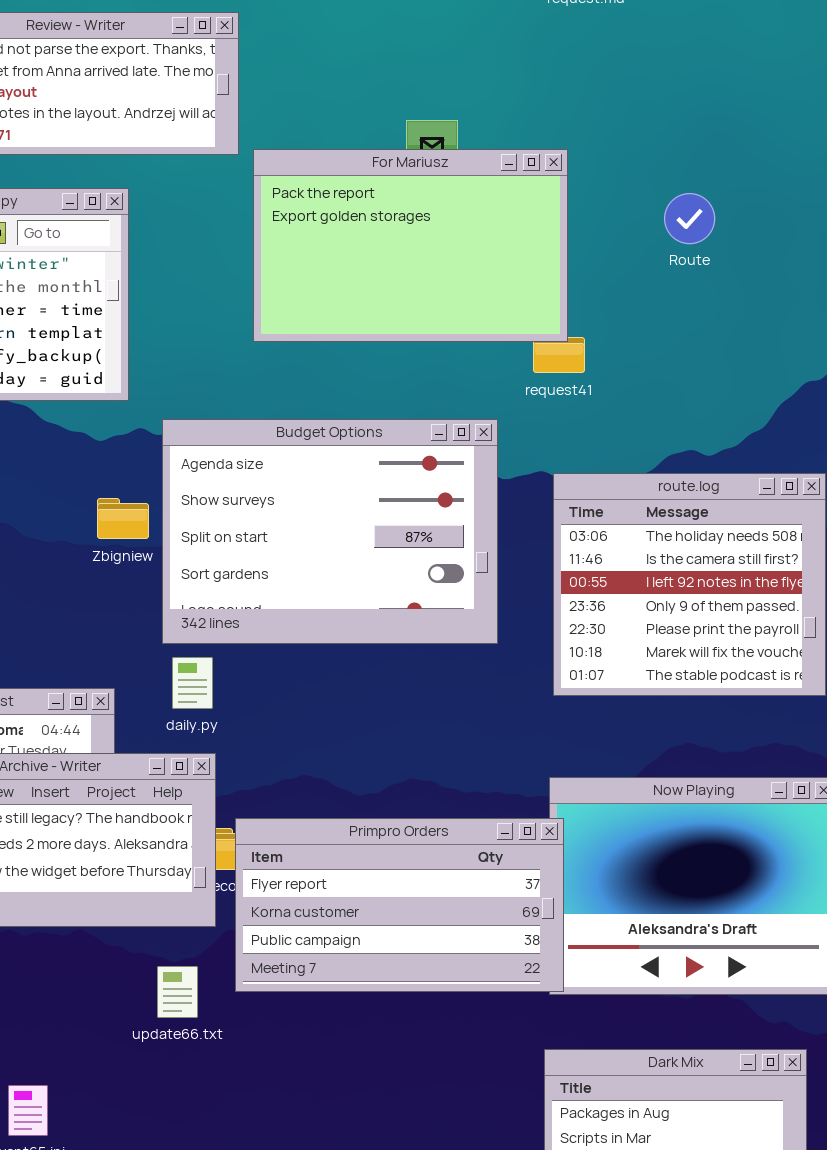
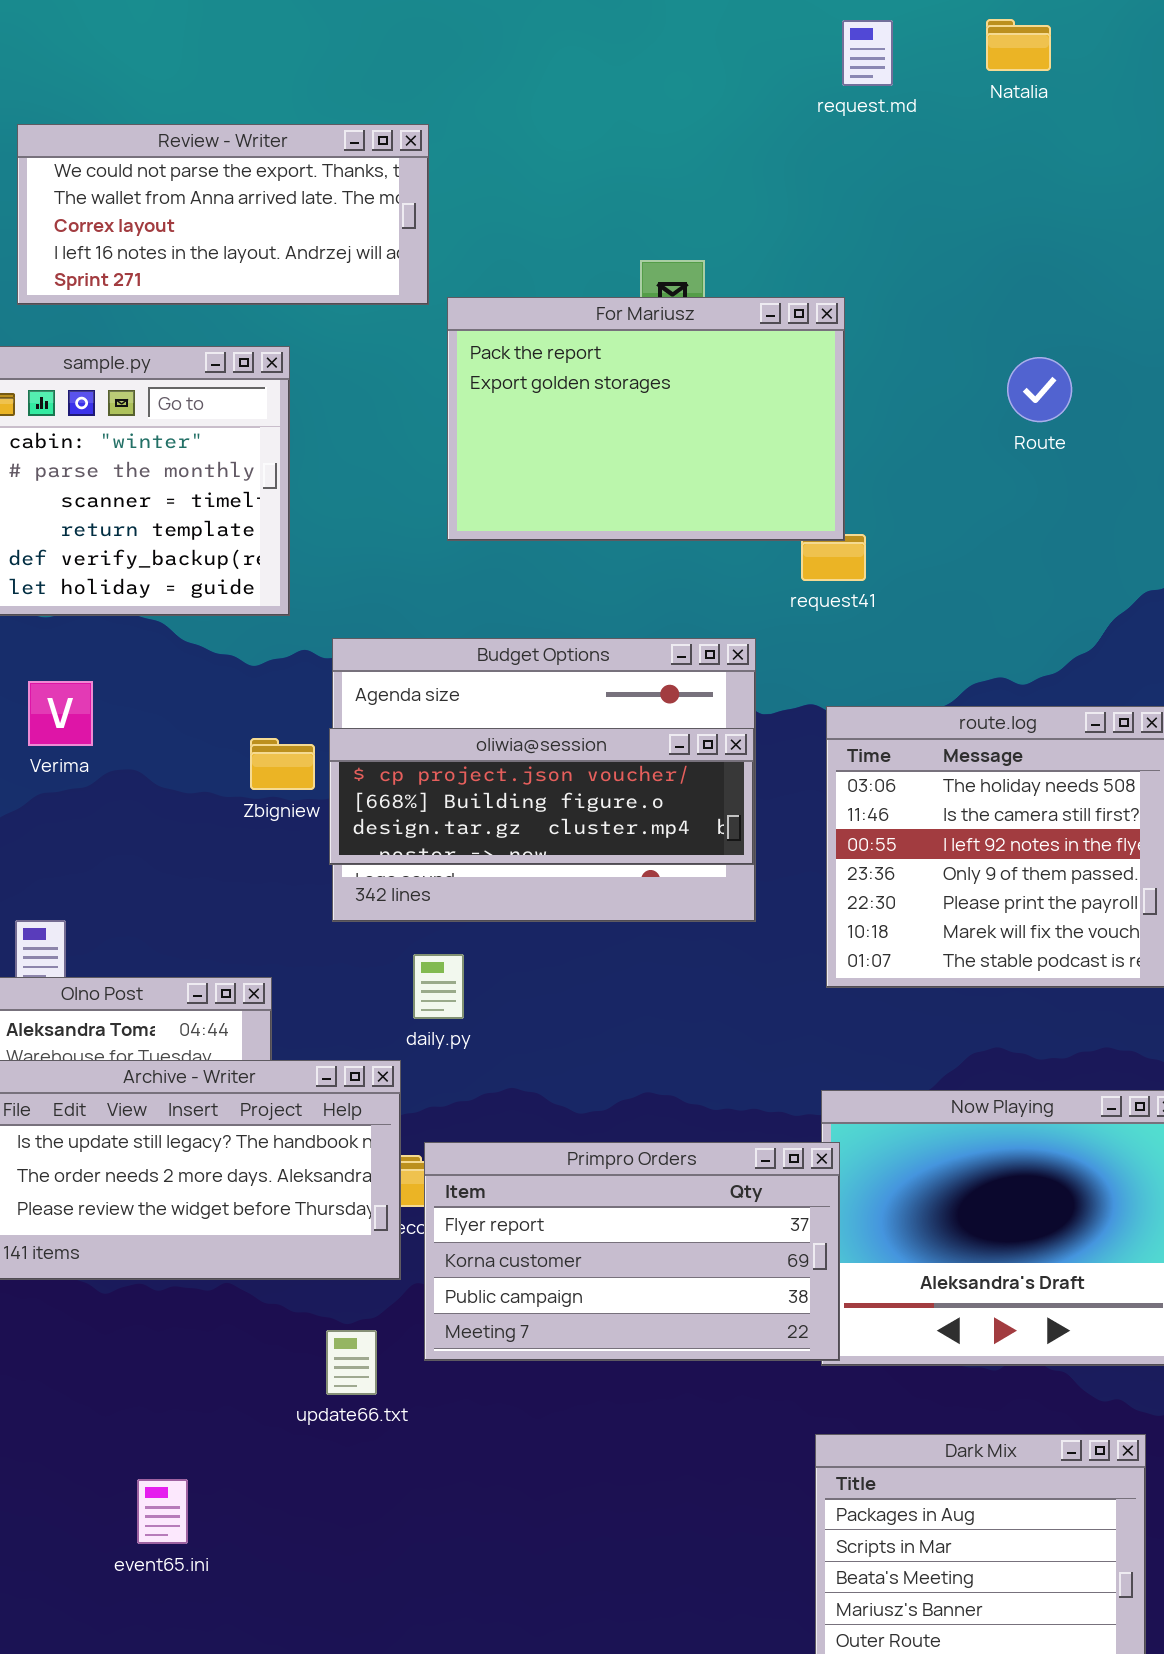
Route: [664,193,715,244] -> [1007,357,1072,422], moved
oliwia@session: none -> [329,728,754,865], opened
daily.py: [172,657,213,709] -> [413,954,464,1019], moved

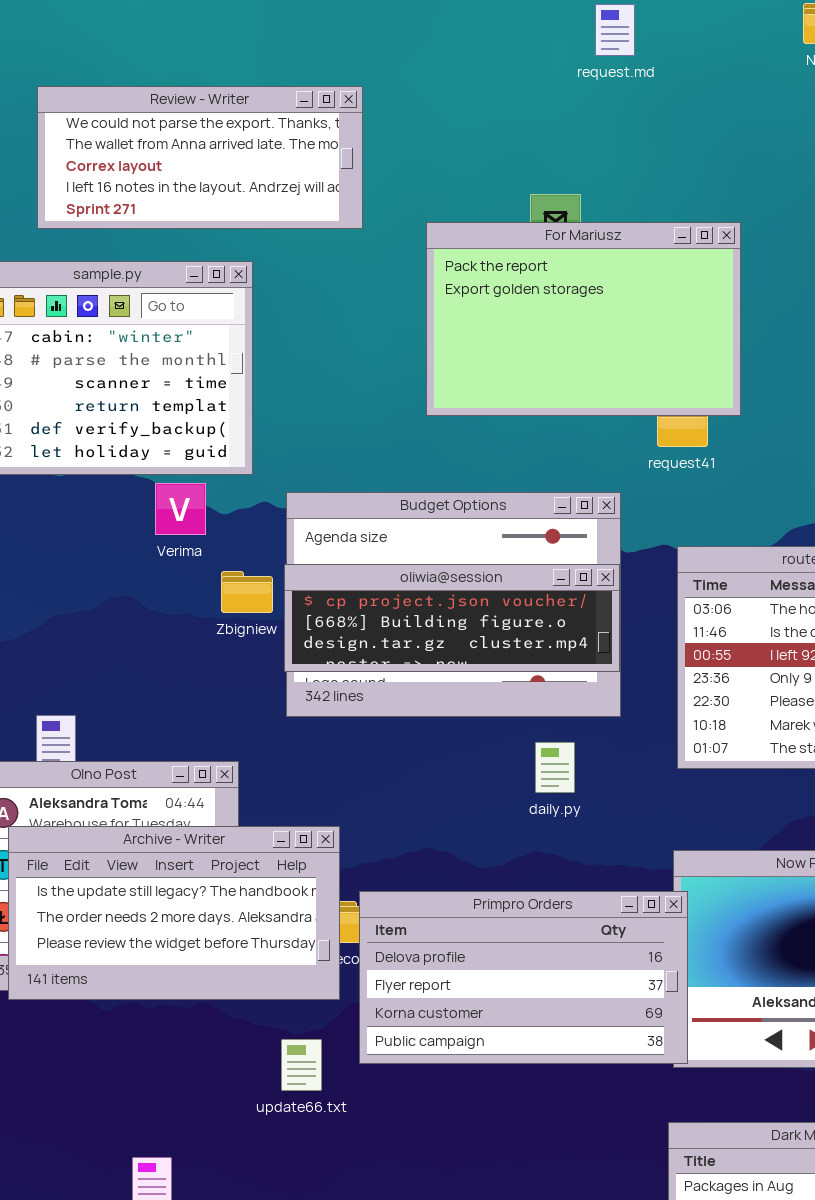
request.md: [842,20,893,86] -> [595,4,635,56], moved
For Mariusz: [447,297,845,541] -> [426,222,741,416], moved
Verima: [28,681,93,746] -> [155,483,206,535], moved
daily.py: [413,954,464,1019] -> [535,742,575,793], moved
Primpro Orders: [424,1142,840,1361] -> [359,891,688,1064], scrolled up 1 row

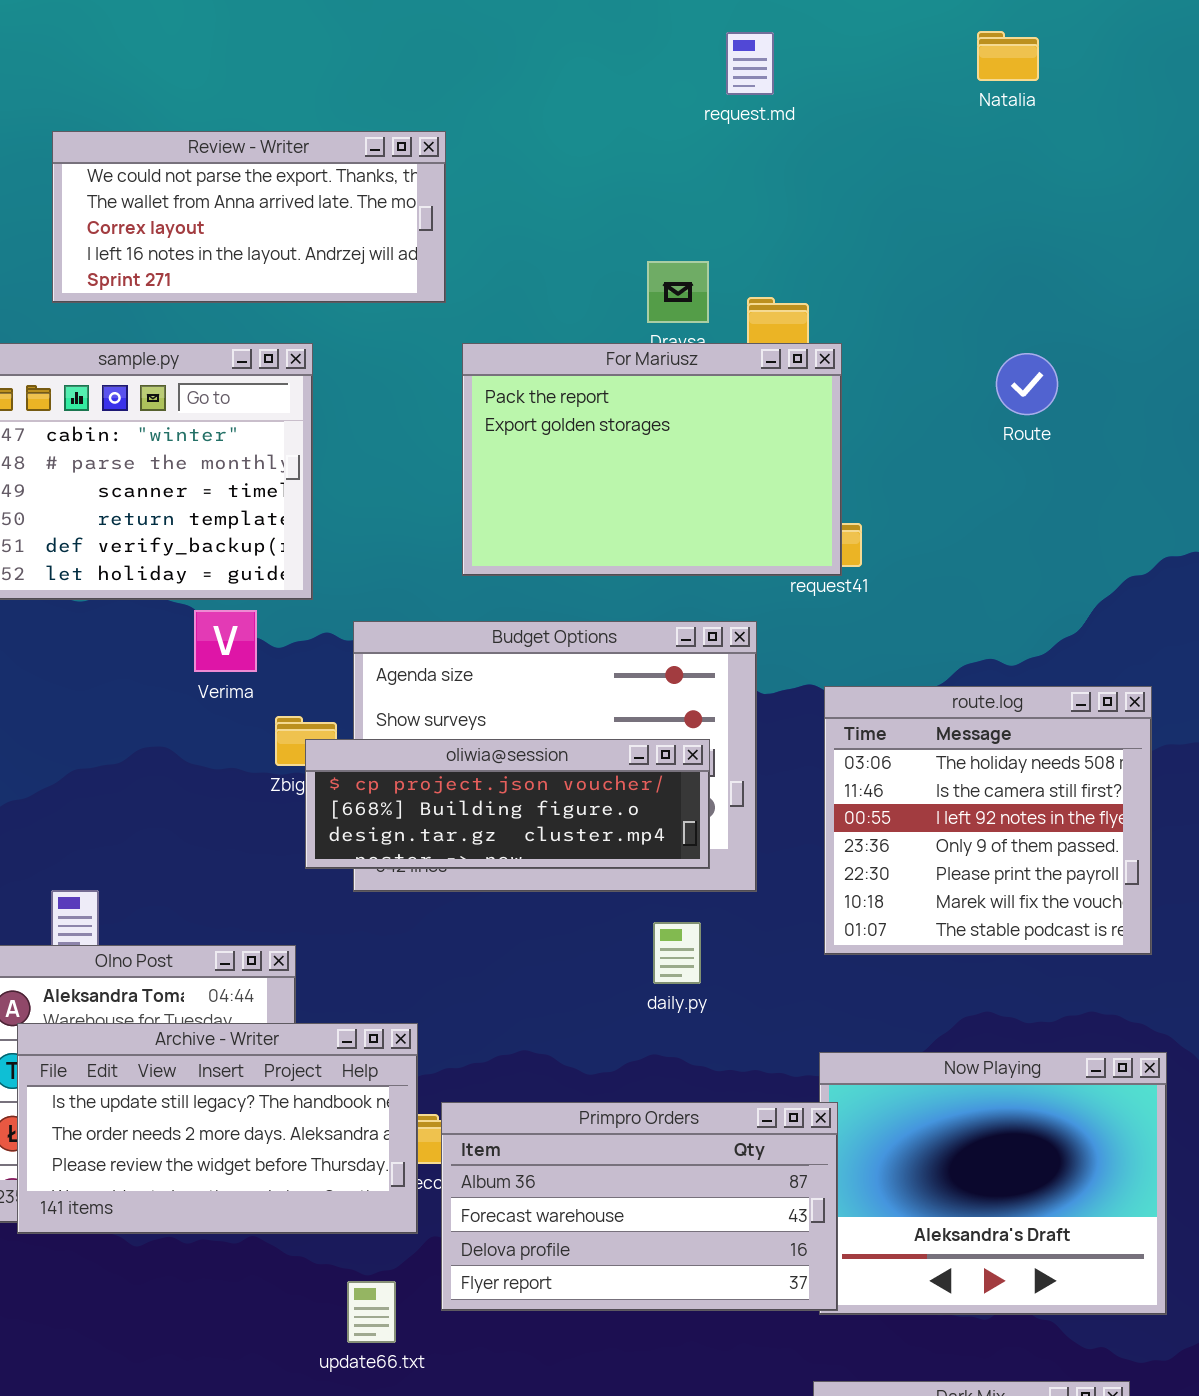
For Mariusz: [426,222,741,416] -> [462,343,842,576], moved
oliwia@session: [284,564,620,672] -> [305,739,710,869], moved
Primpro Orders: [359,891,688,1064] -> [441,1102,838,1311], scrolled up 2 rows

